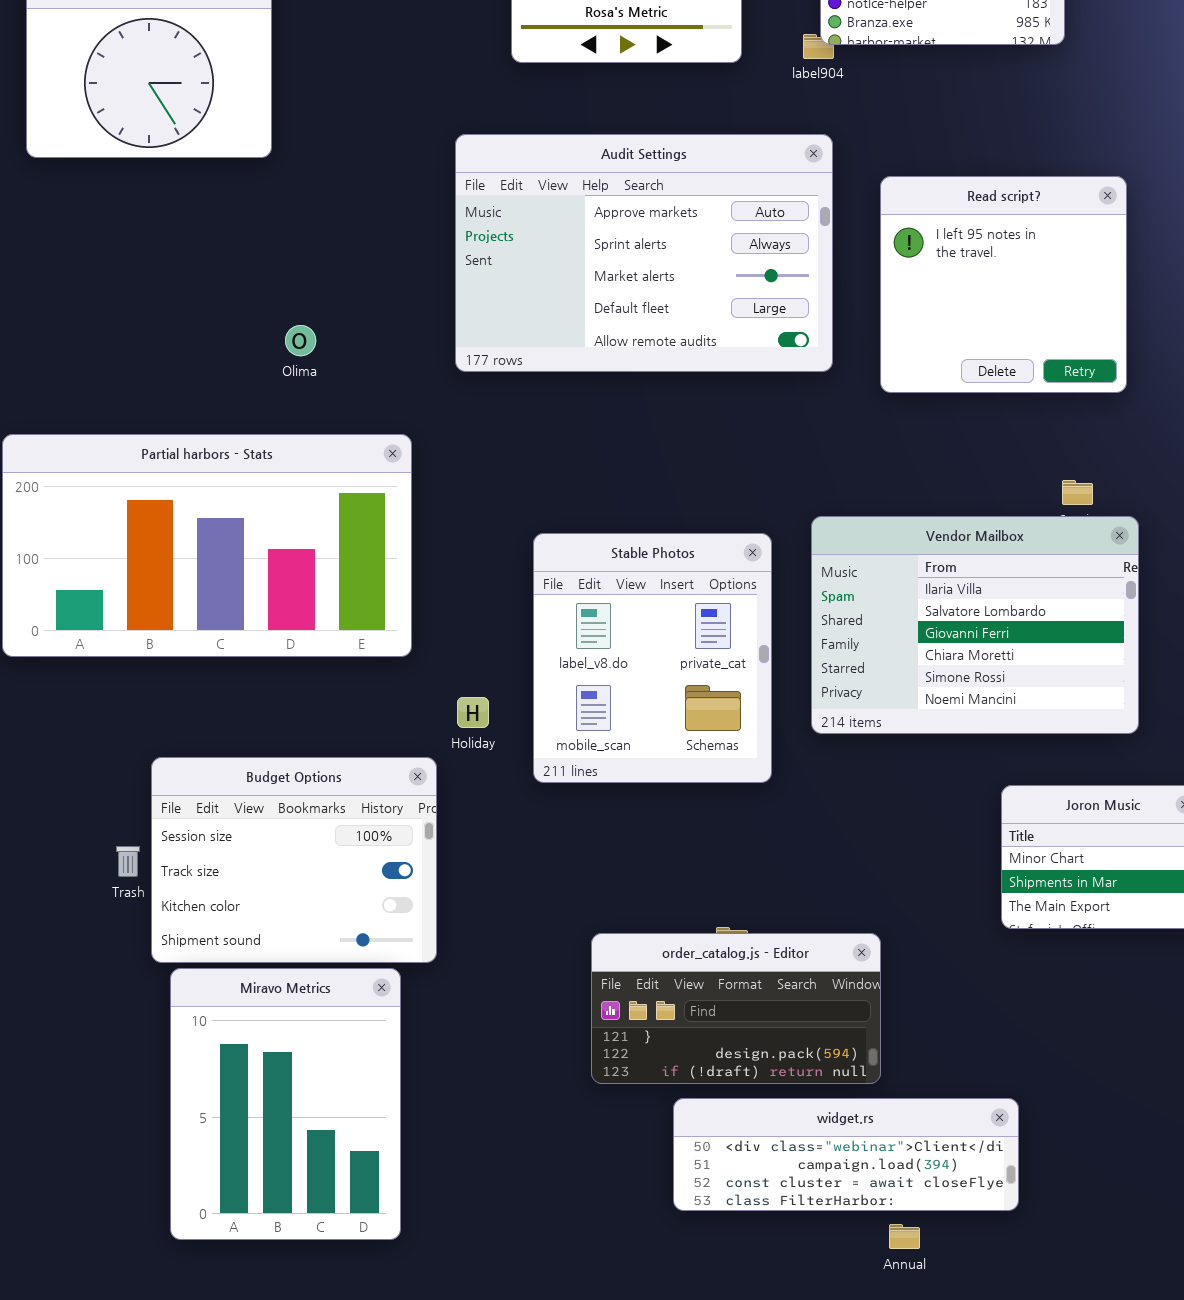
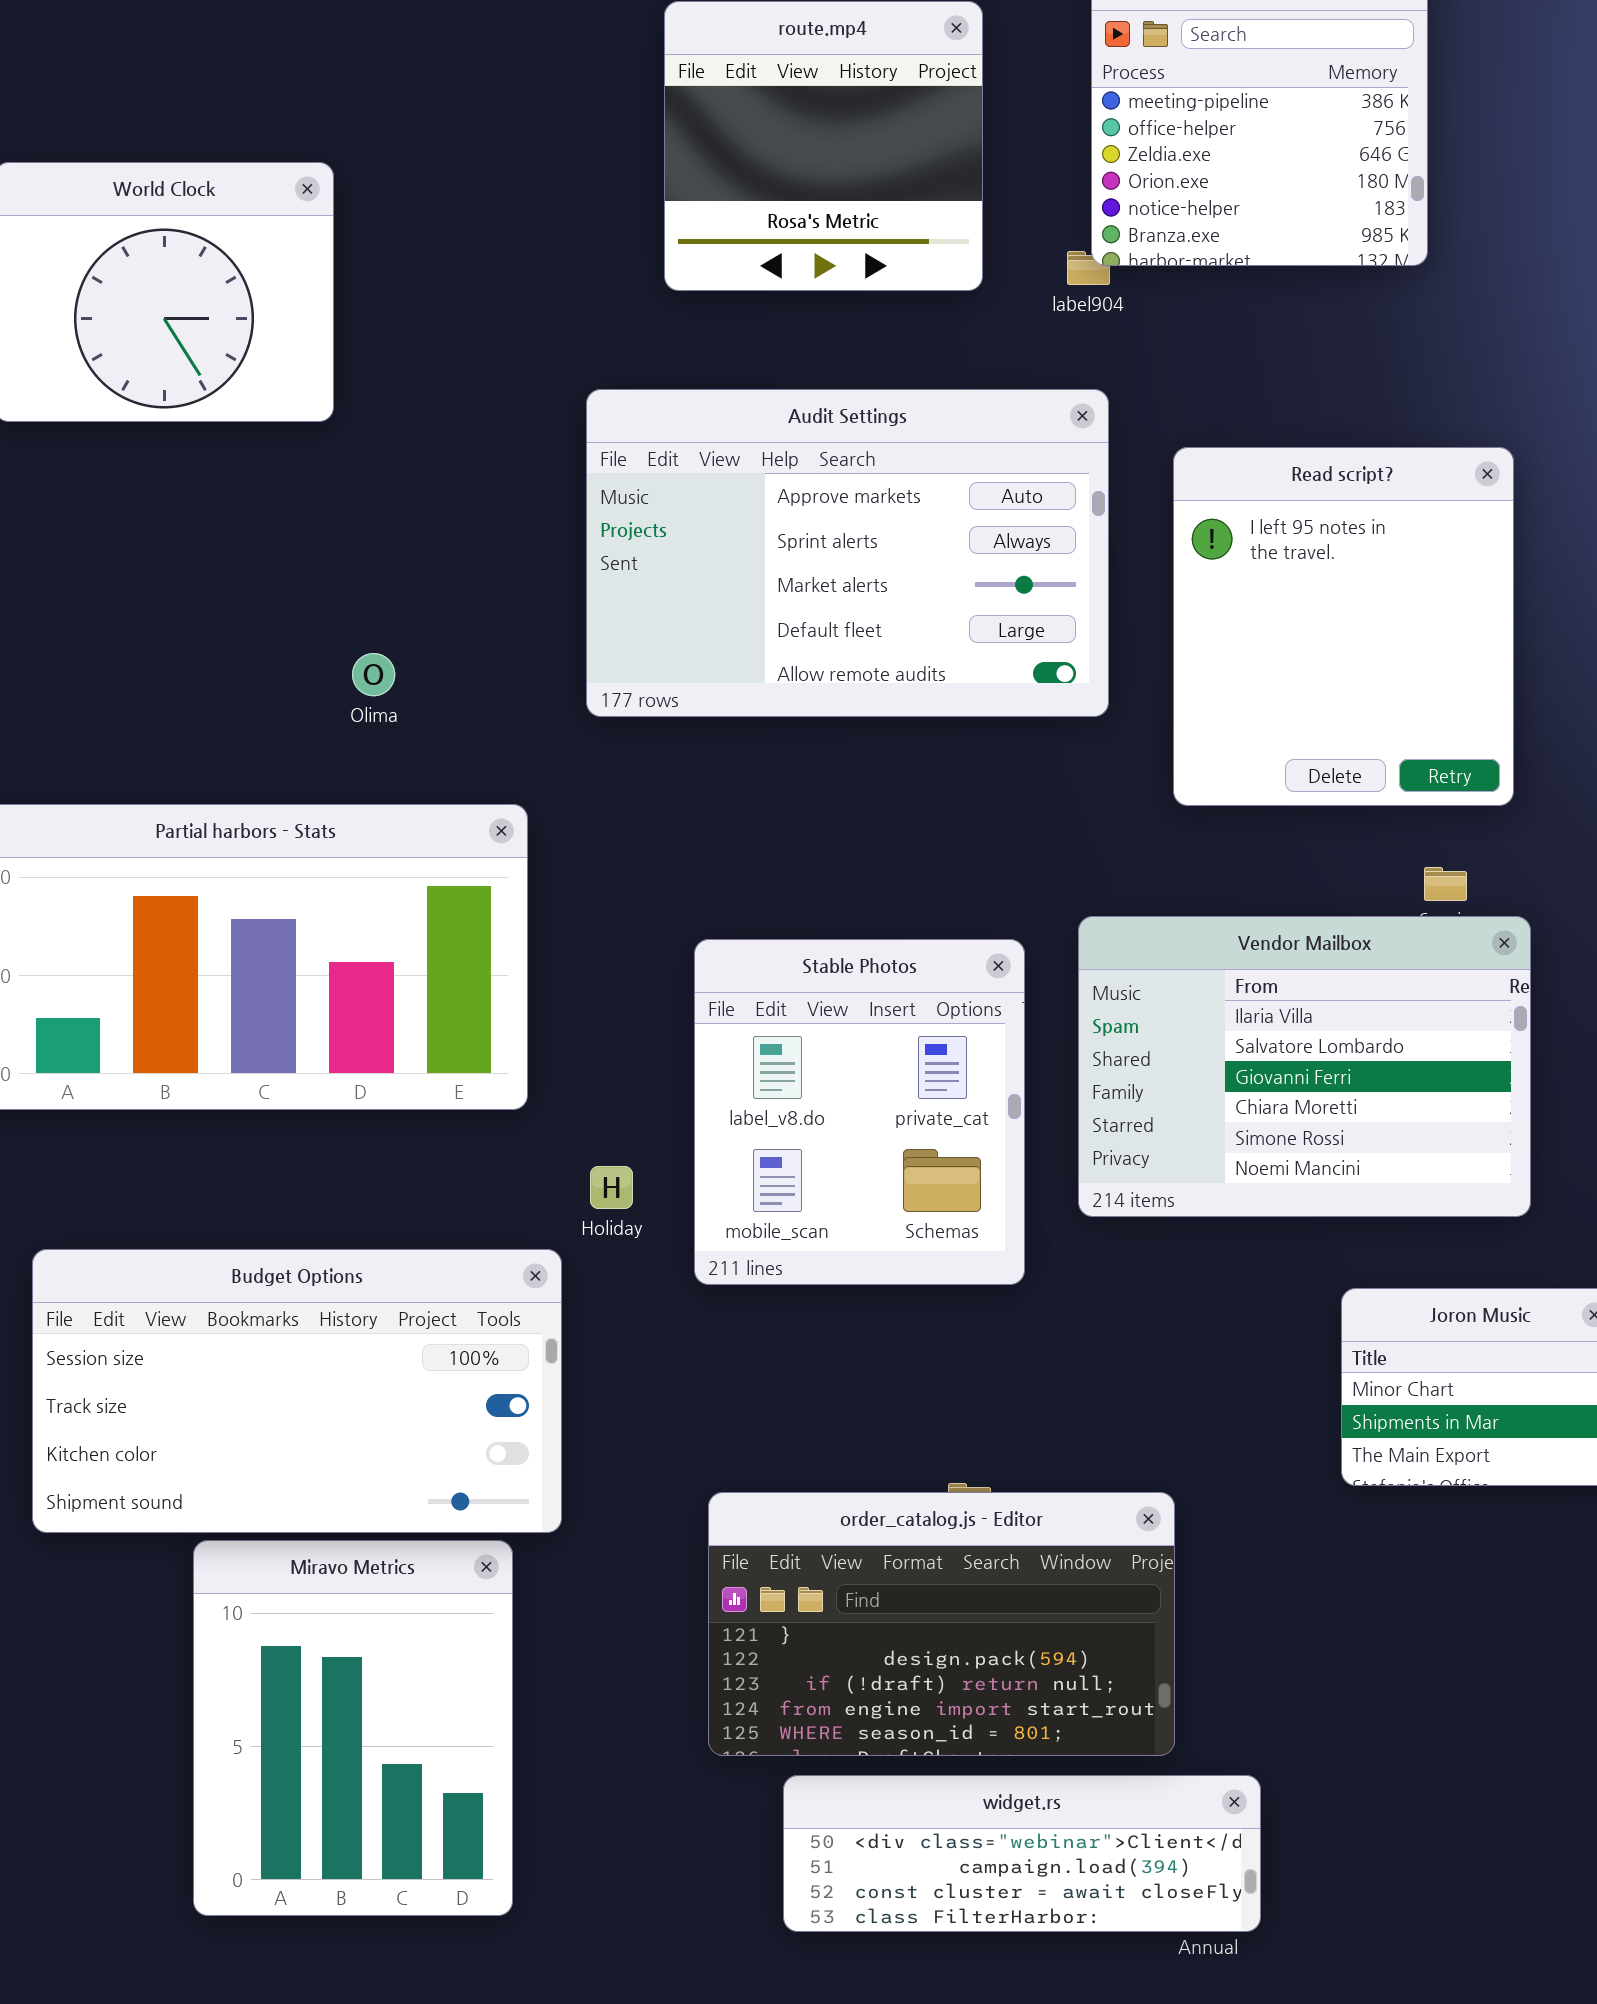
Read script?: [880,176,1127,393] -> [1173,447,1514,806], resized
Budget Options: [151,757,437,963] -> [32,1249,562,1533], resized
order_catalog.js - Editor: [591,933,881,1084] -> [708,1492,1175,1756], resized
widget.rs: [673,1098,1019,1211] -> [783,1775,1261,1932], moved

